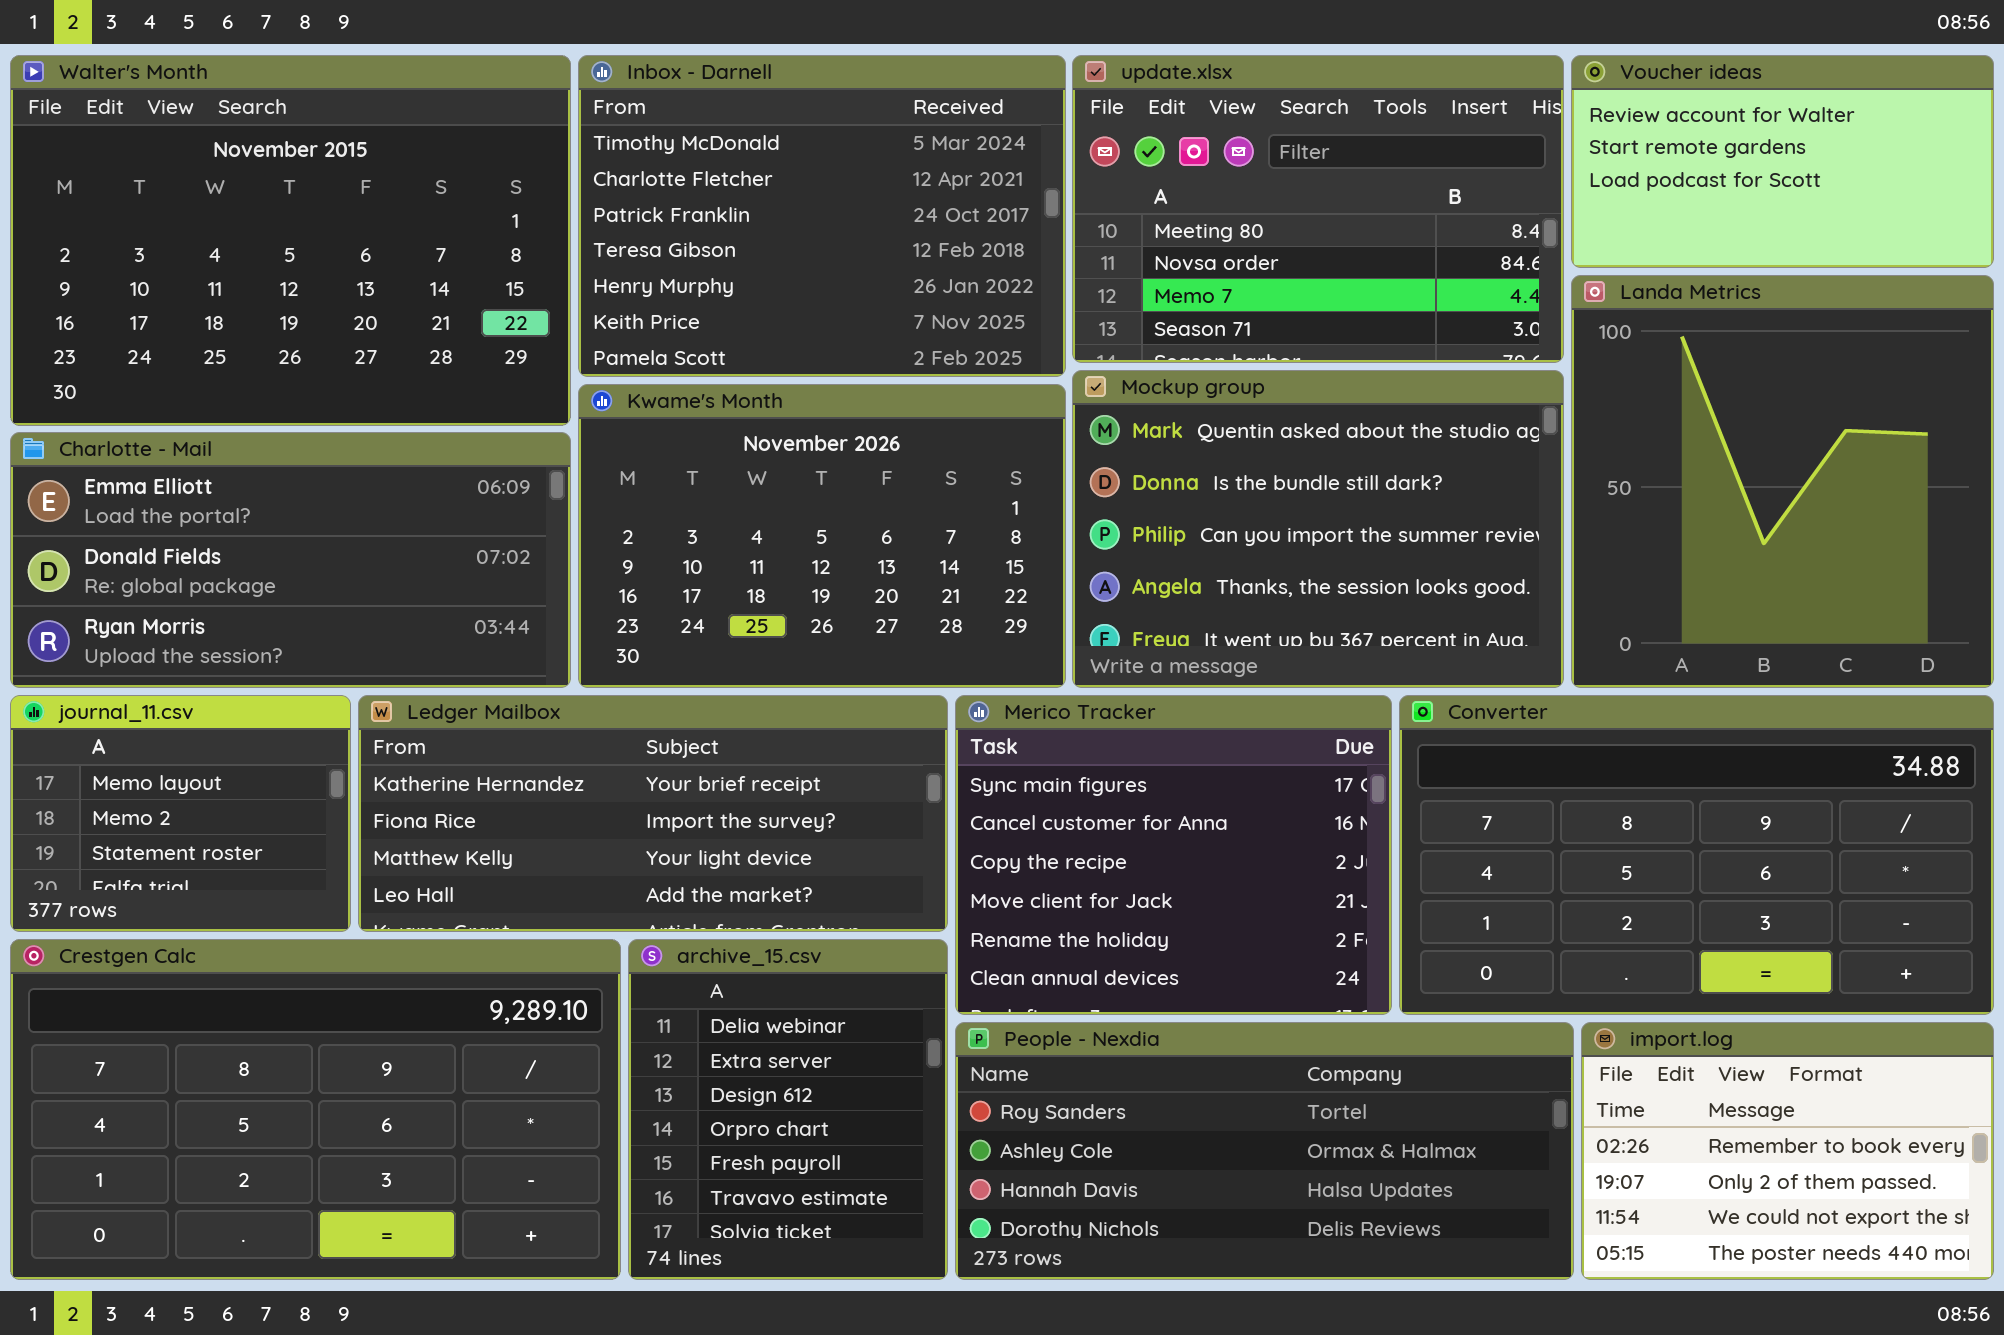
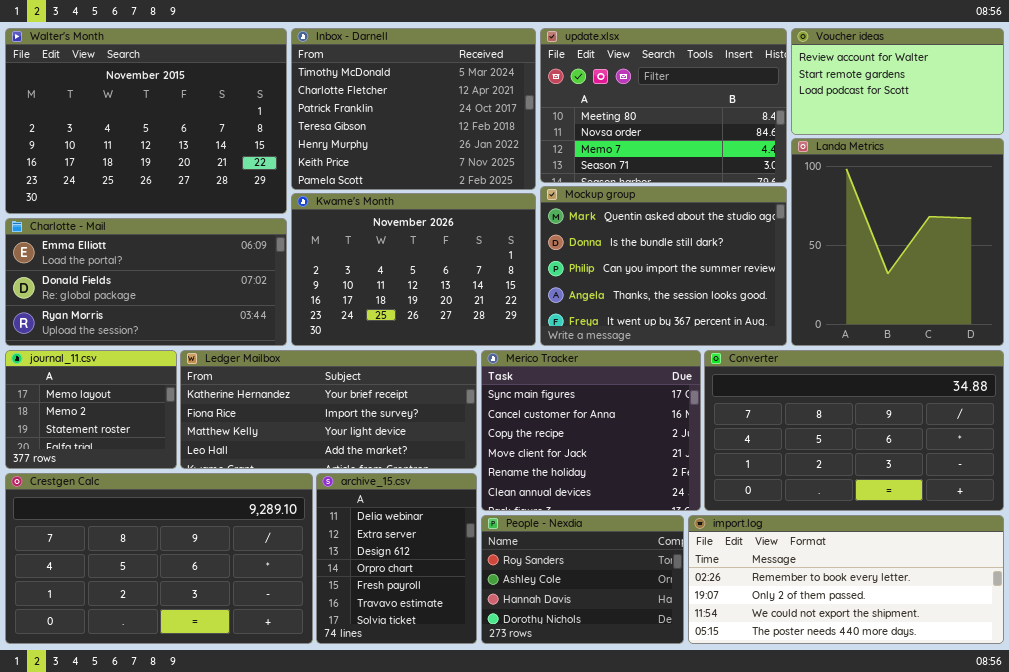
People - Nexdia: [955,1022,1574,1280] -> [481,515,684,644], resized
import.log: [1581,1022,1994,1280] -> [688,515,1004,644], resized

